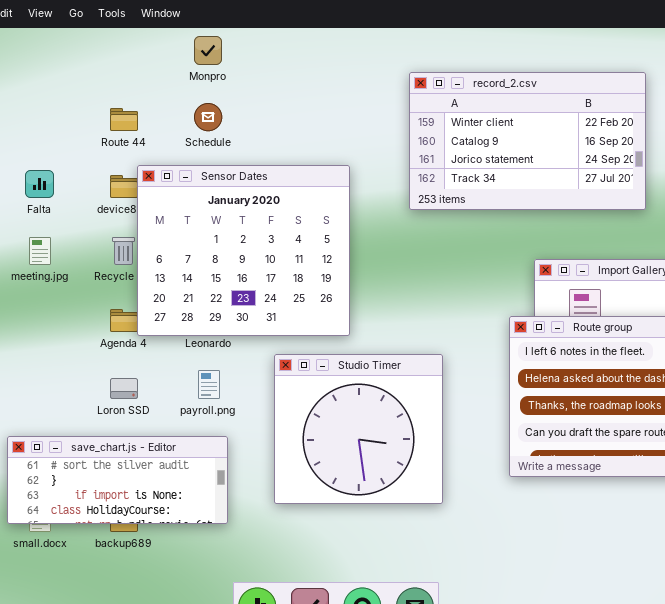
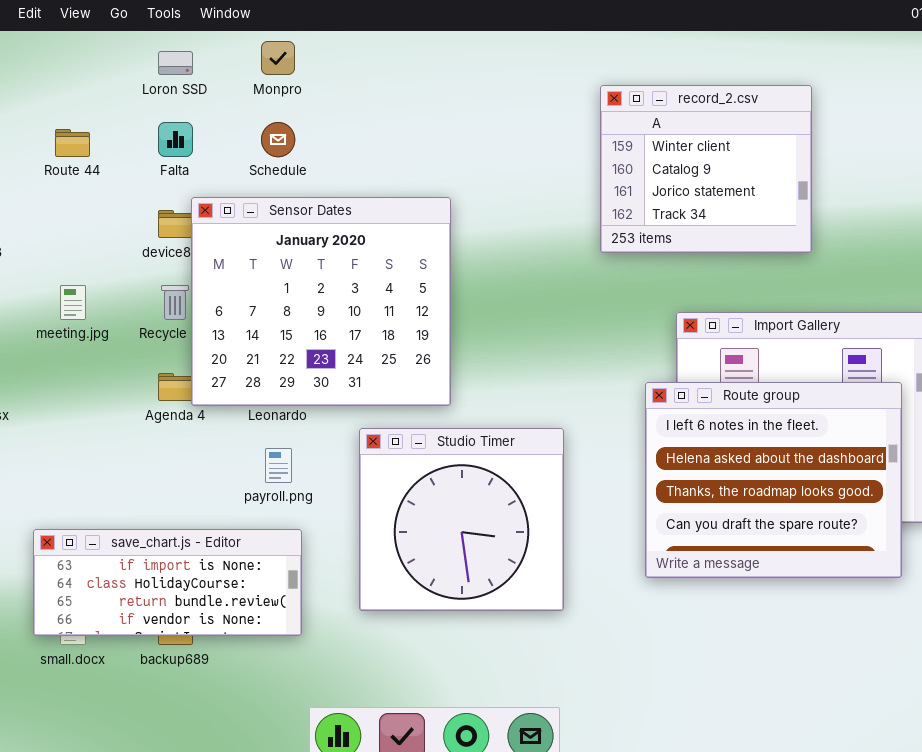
record_2.csv: [409,72,646,210] -> [600,85,812,253], resized
Route 44: [110,108,138,131] -> [55,129,90,157], moved
Falta: [25,170,54,198] -> [158,122,193,157], moved
Loron SSD: [110,378,138,399] -> [158,51,193,75], moved
save_chart.js - Editor: [7,436,228,524] -> [33,529,302,636], scrolled down 2 rows

